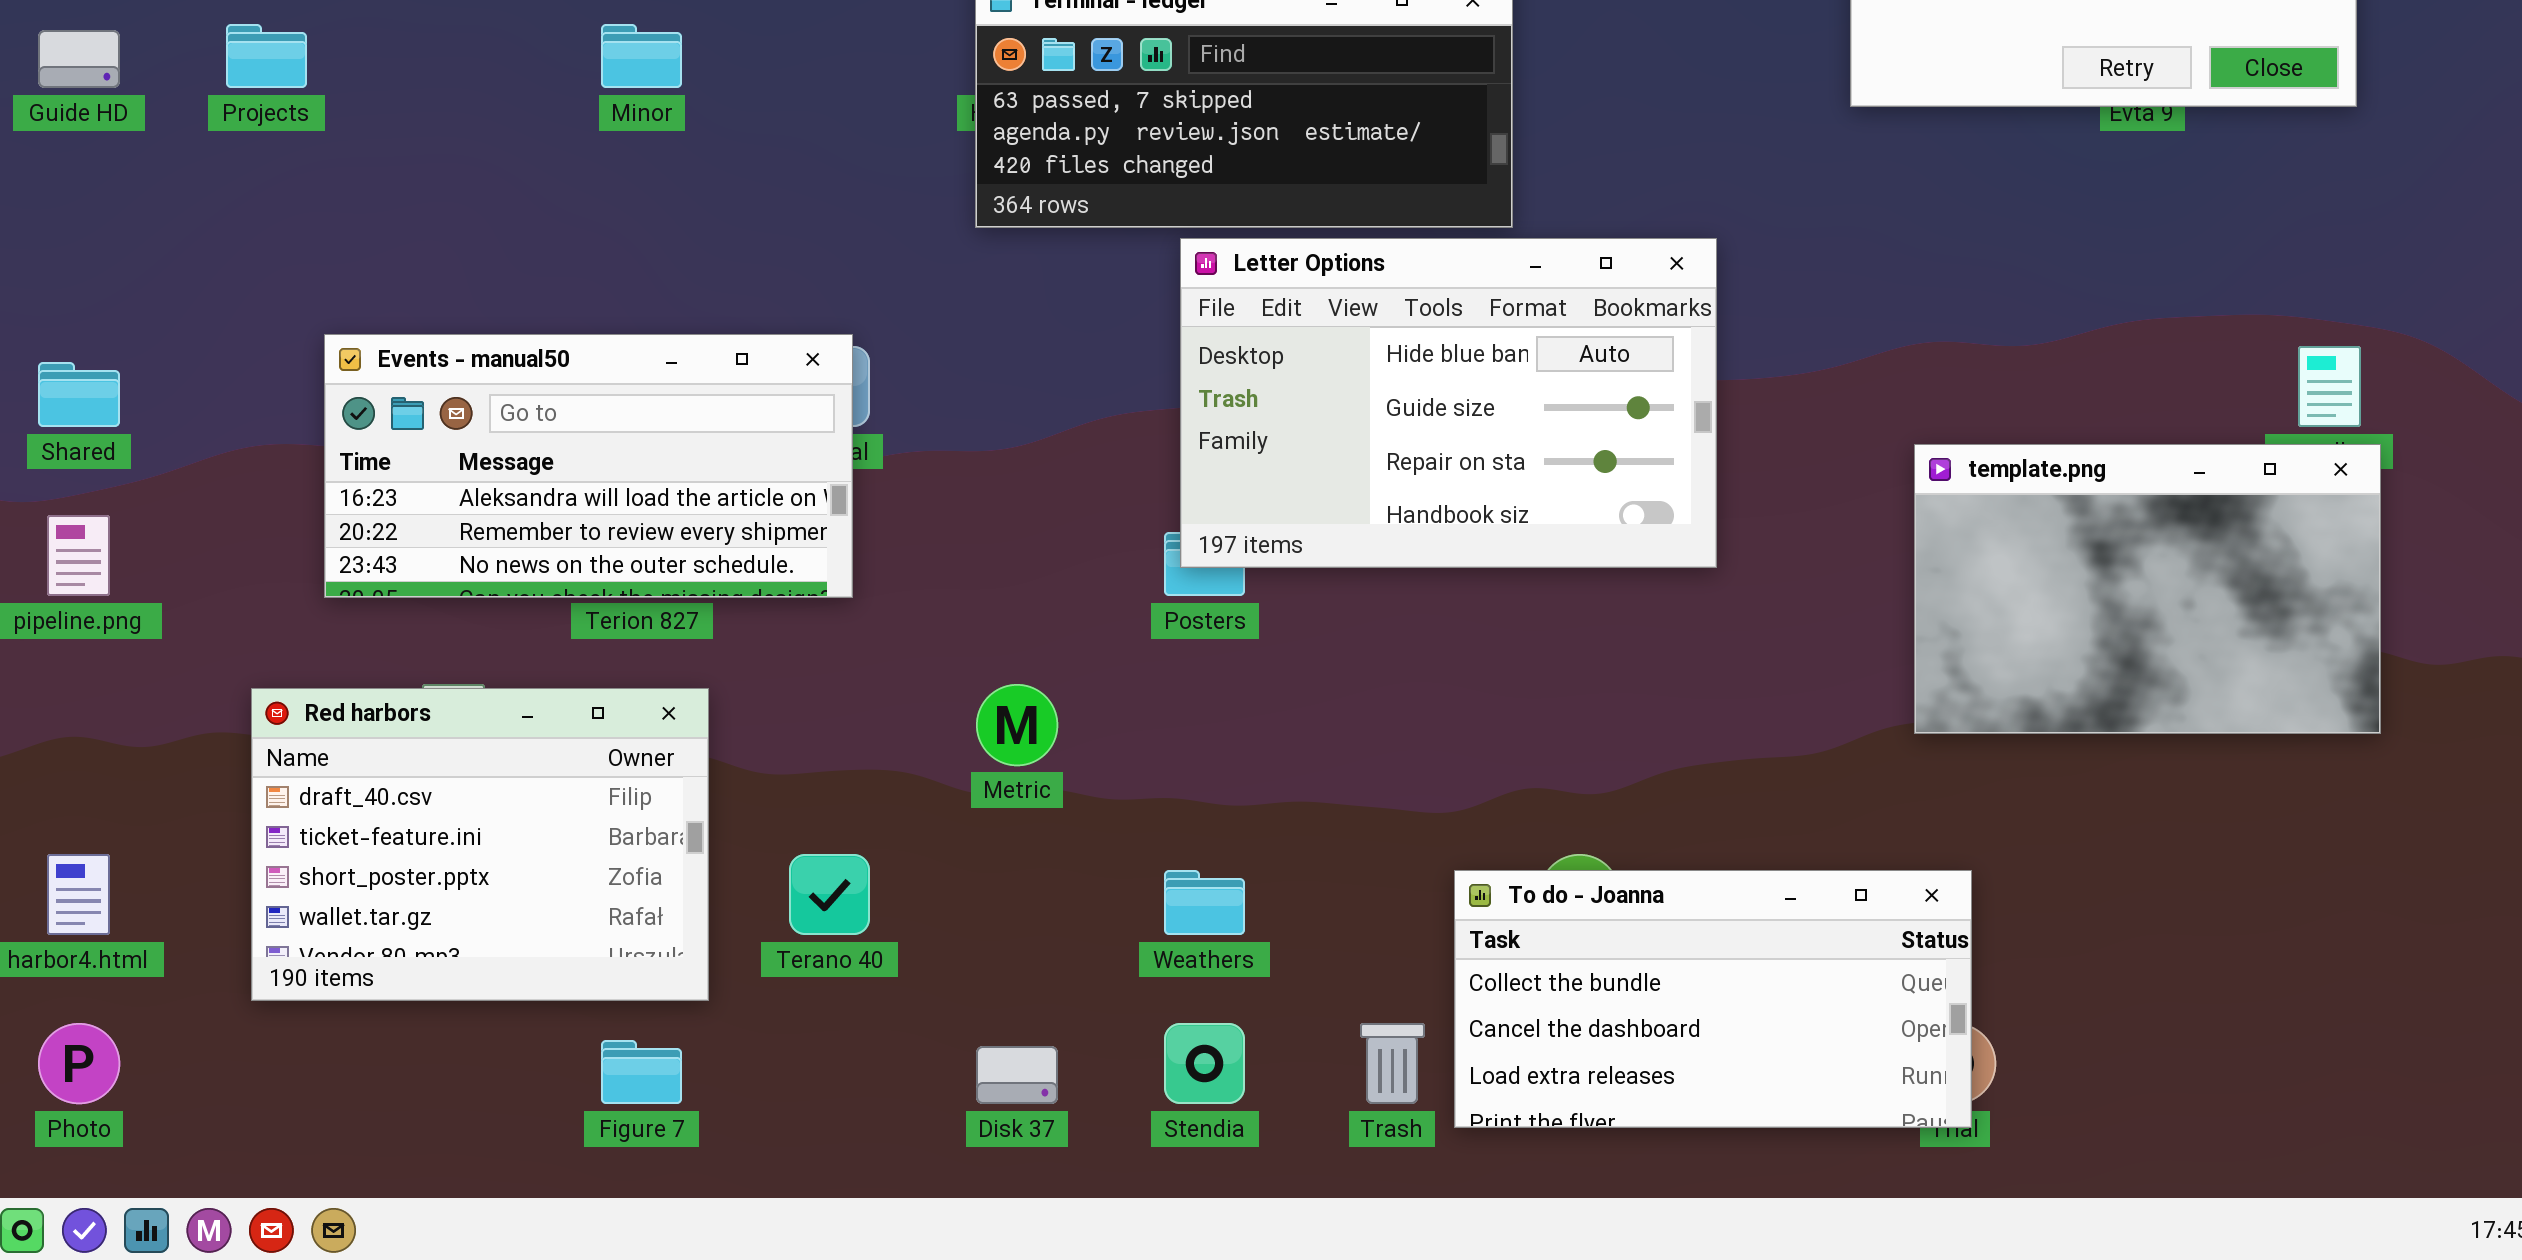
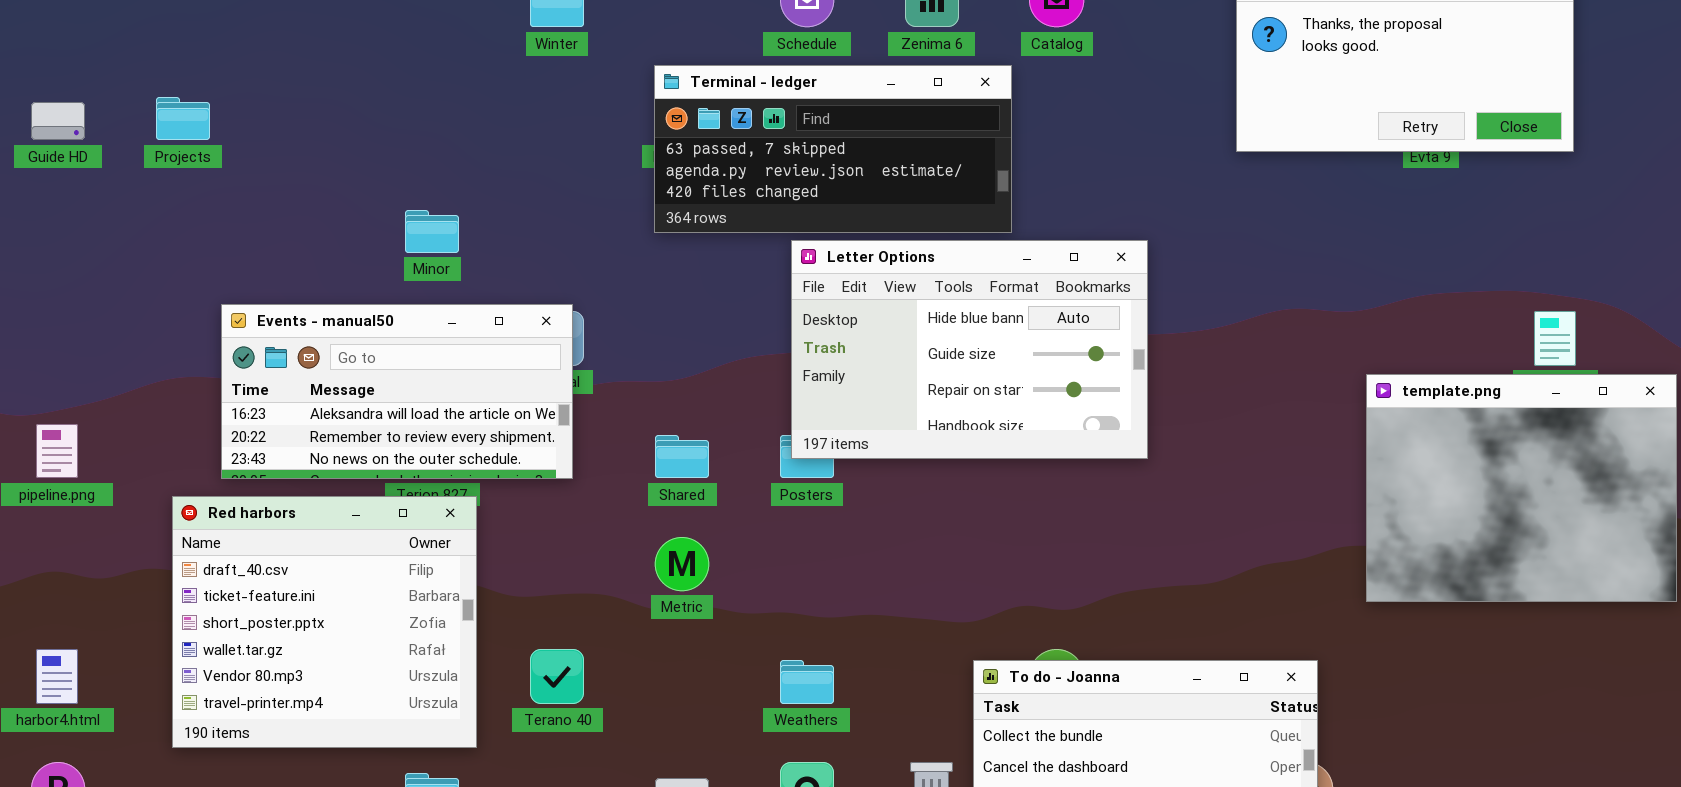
Minor: [601,24,682,88] -> [405,210,459,253], moved
Shared: [38,362,120,427] -> [655,435,709,478], moved
template.png: [1914,444,2381,734] -> [1366,374,1677,602], moved, resized
Red harbors: [251,688,709,1001] -> [172,496,477,748], resized

